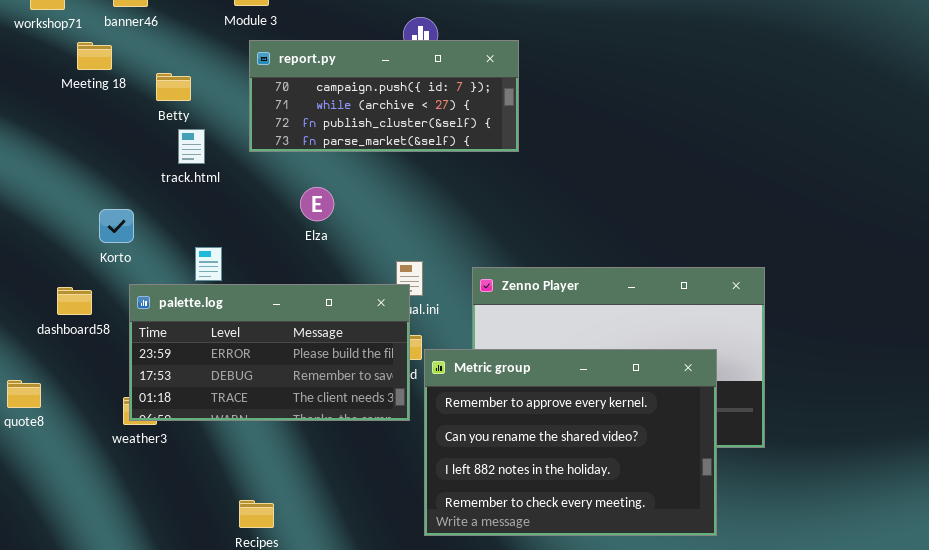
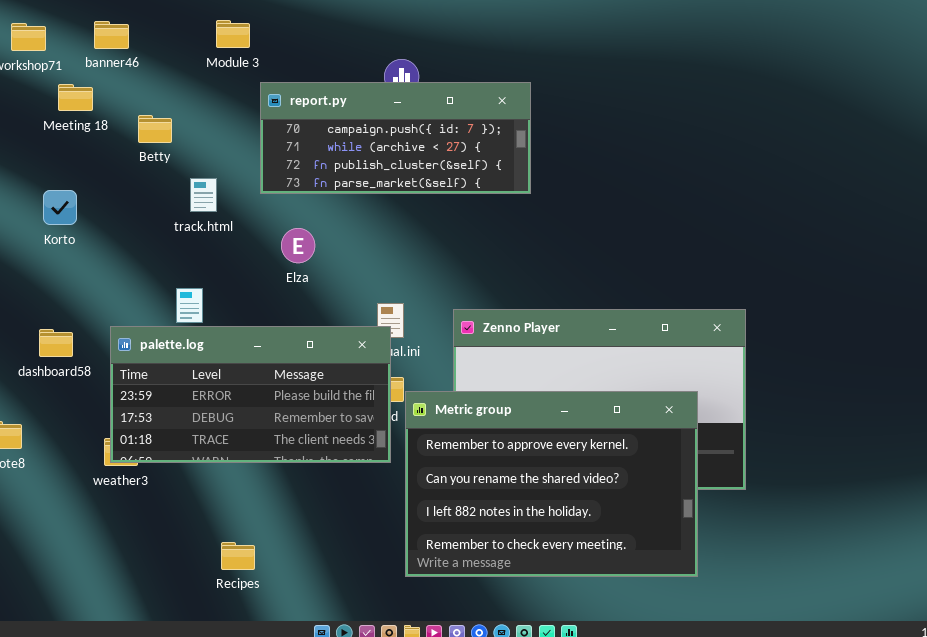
report.py: [249,40,519,152] -> [260,82,531,194], moved
track.html: [178,129,205,164] -> [190,178,217,212], moved
Korto: [99,209,134,243] -> [43,190,77,225], moved

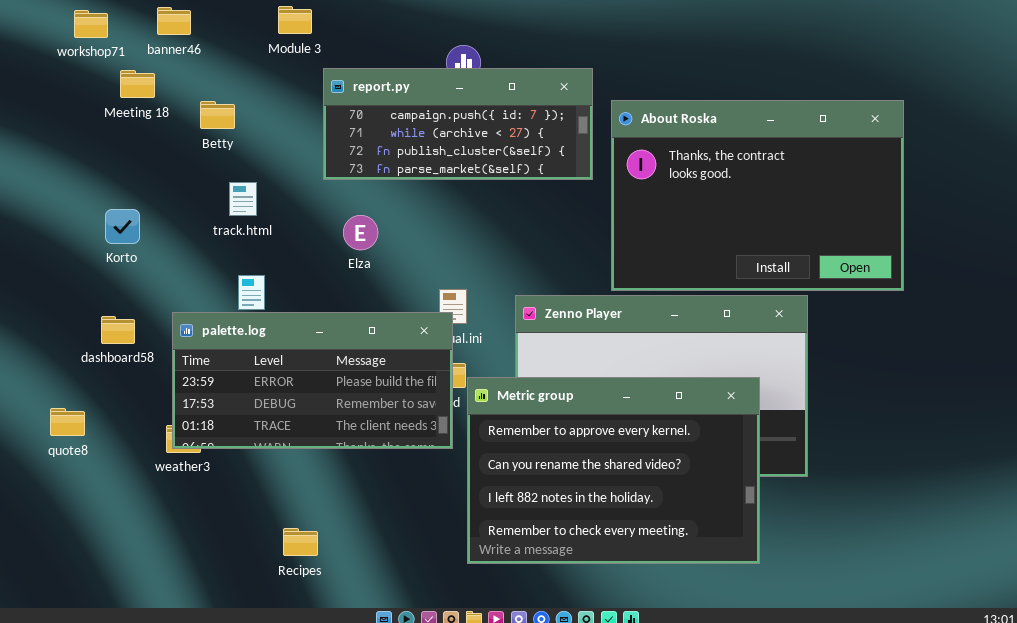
About Roska: none -> [611,100,904,291], opened
track.html: [190,178,217,212] -> [229,182,257,216], moved
Korto: [43,190,77,225] -> [105,209,140,244], moved

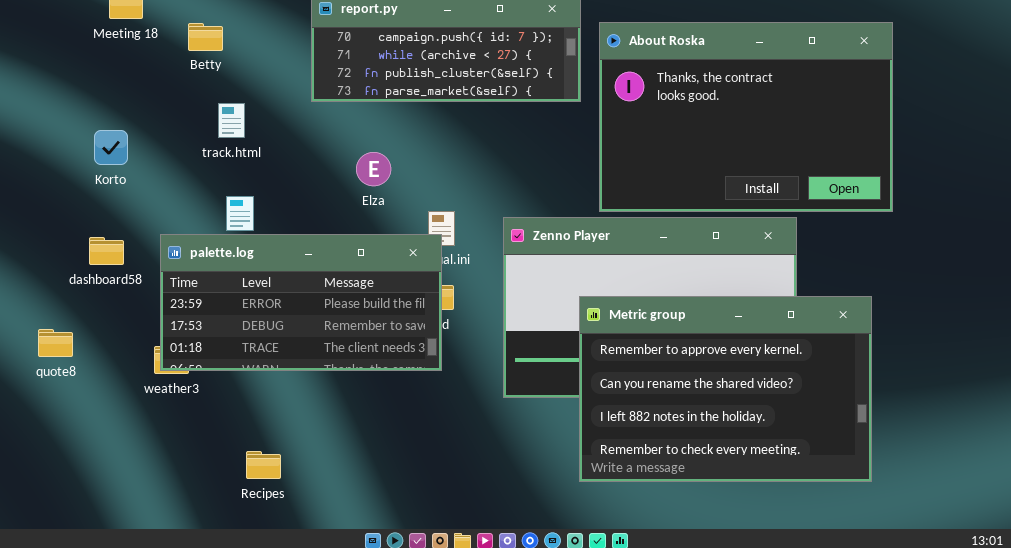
Elza: [343,215,378,250] -> [356,152,391,186], moved
Metric group: [467,377,760,564] -> [579,296,872,482], moved
Recipes: [283,528,318,556] -> [246,451,281,479], moved

